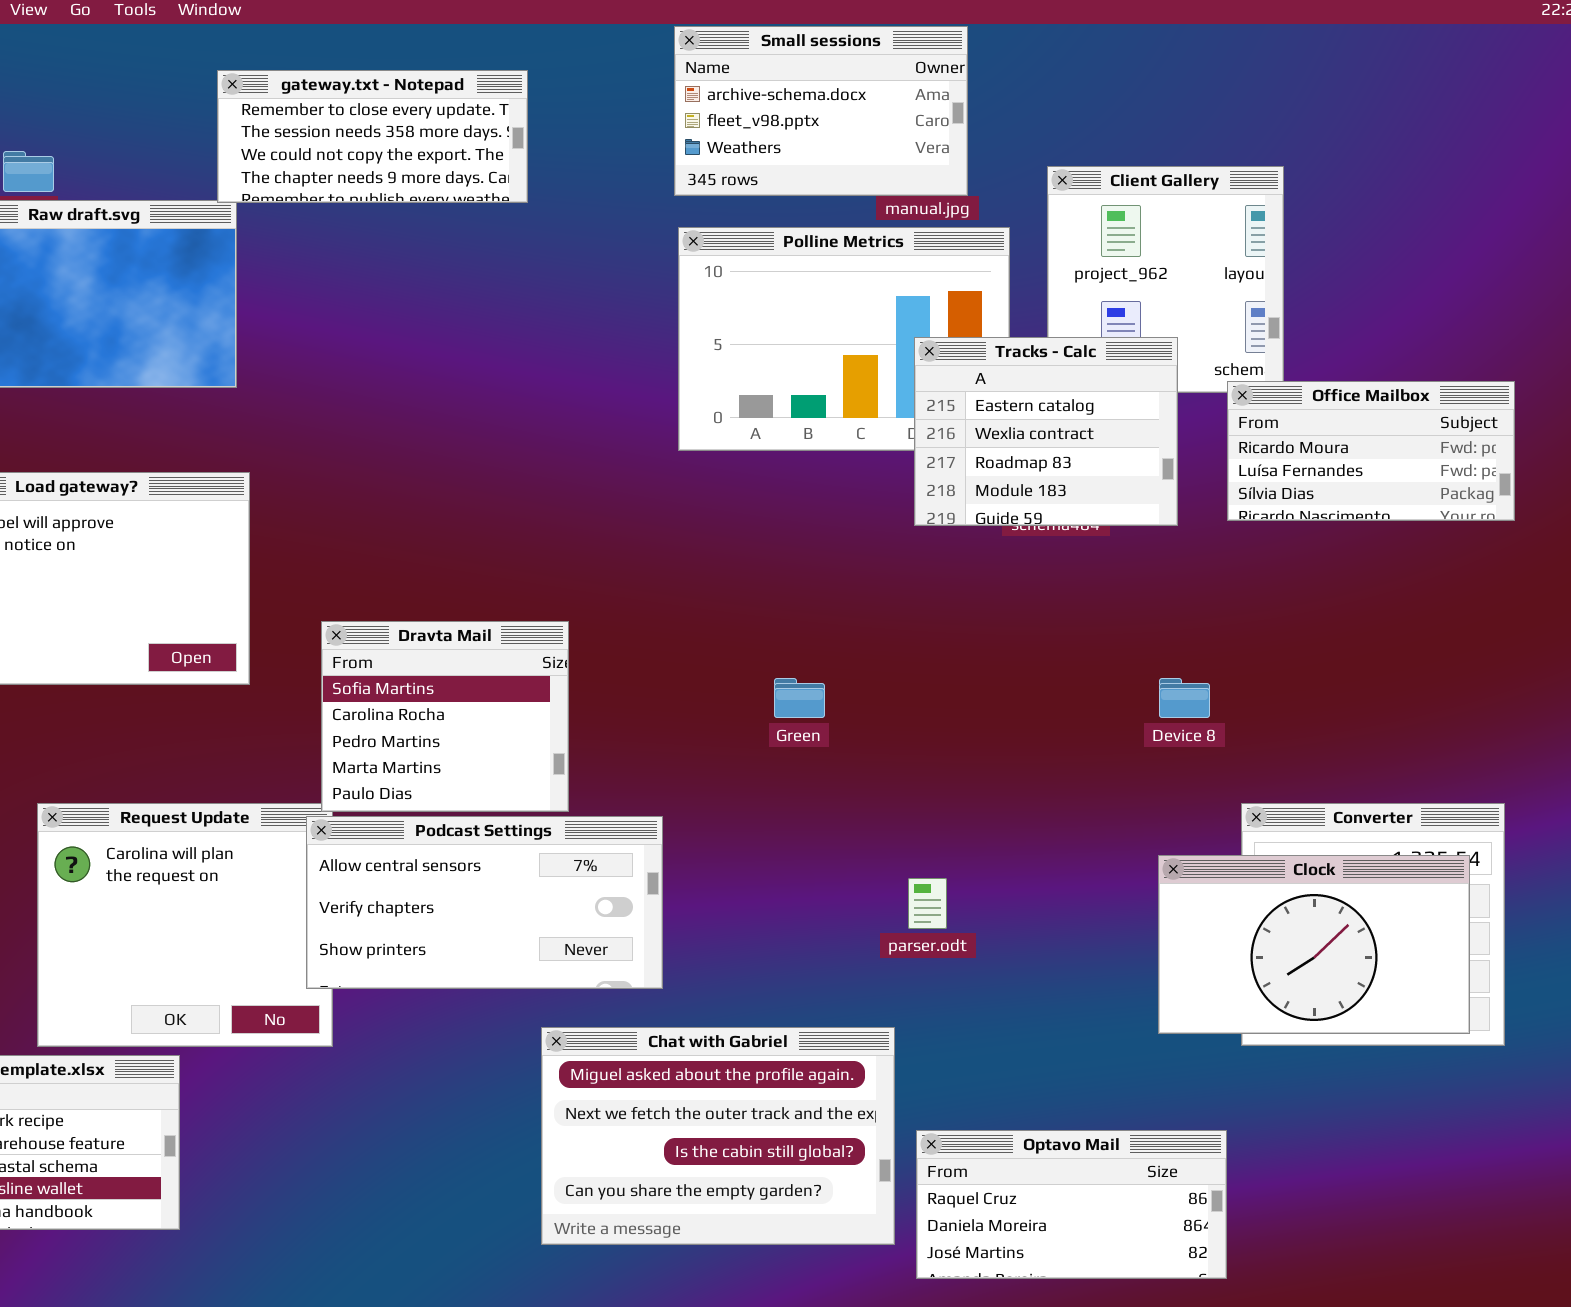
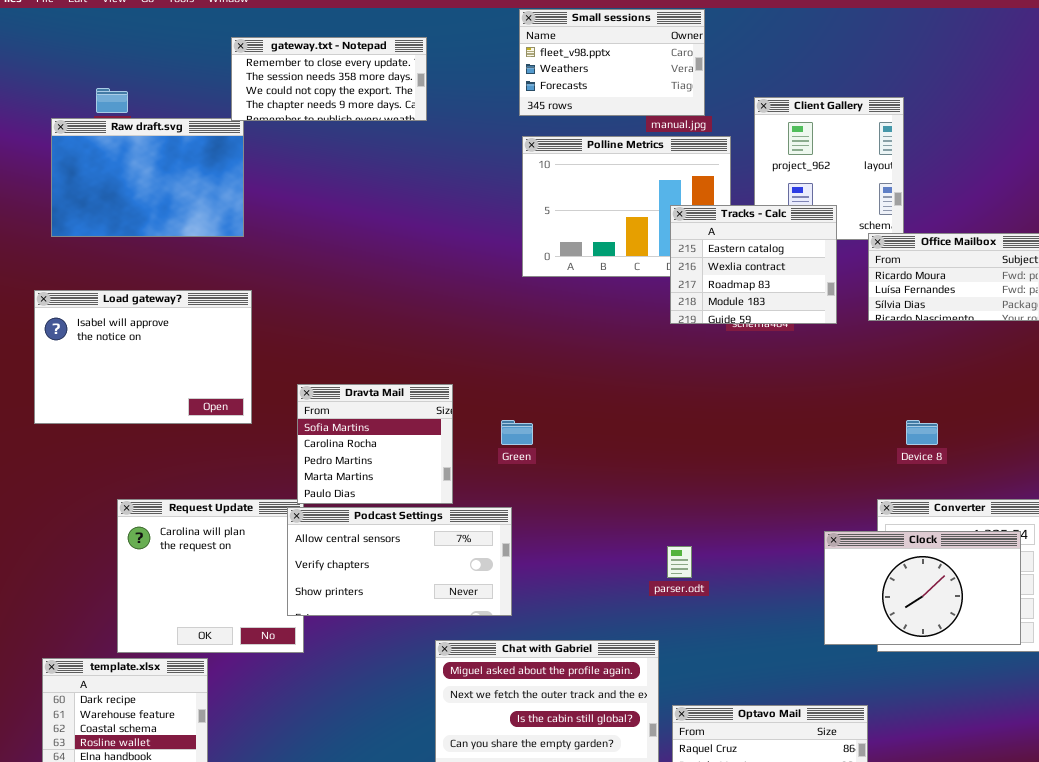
Small sessions: [674,26,968,196] -> [519,9,705,116], scrolled down 1 row
Green: [774,678,825,718] -> [501,420,533,445], moved
Device 8: [1159,678,1210,718] -> [906,420,938,445], moved

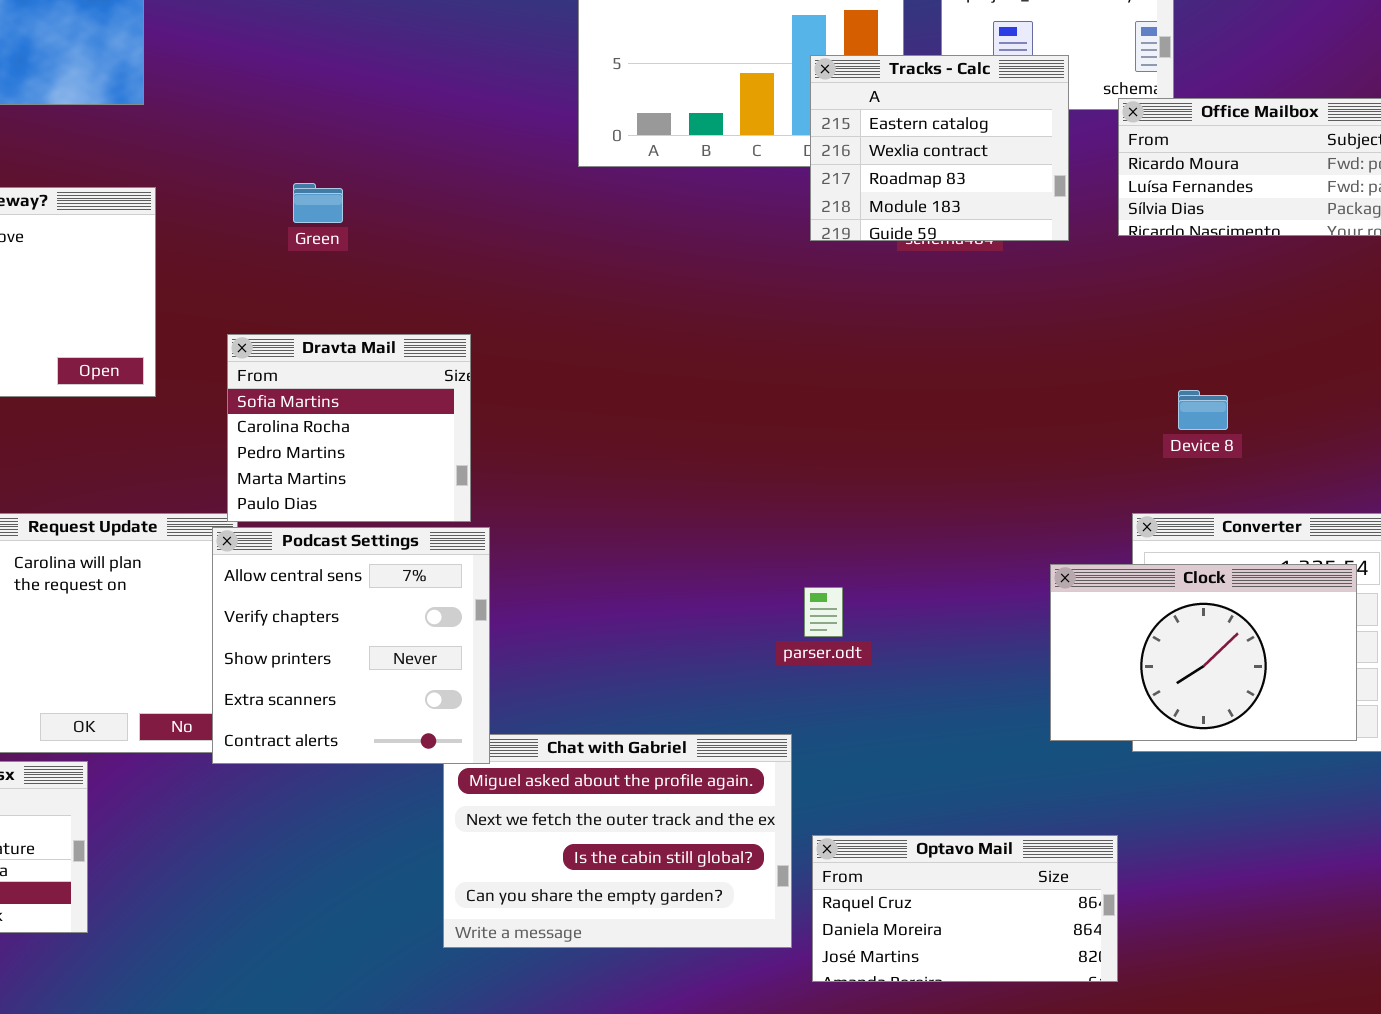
Green: [501,420,533,445] -> [293,183,343,223], moved
Podcast Settings: [287,507,512,616] -> [212,527,490,764], resized

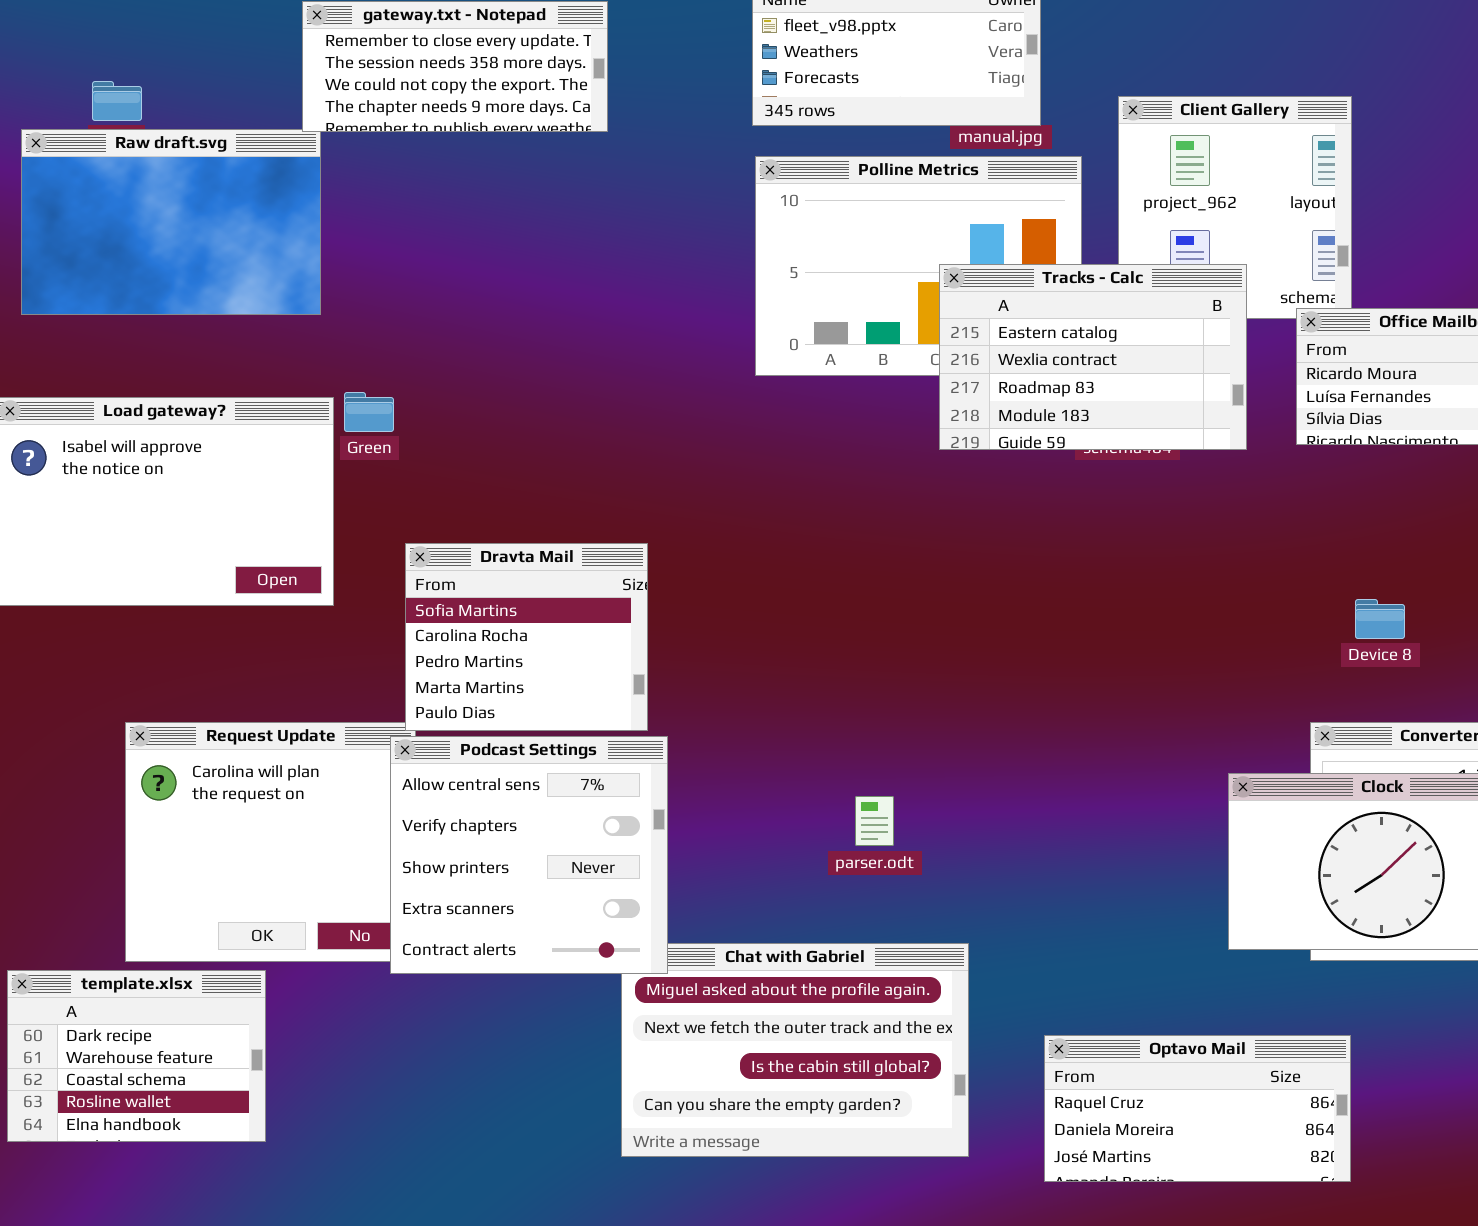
Tracks - Calc: [810,55,1069,241] -> [939,264,1247,450], resized
Green: [293,183,343,223] -> [344,392,394,432], moved
parser.odt: [804,587,843,637] -> [855,796,894,846], moved
Optavo Mail: [812,835,1118,982] -> [1044,1035,1351,1182], moved

